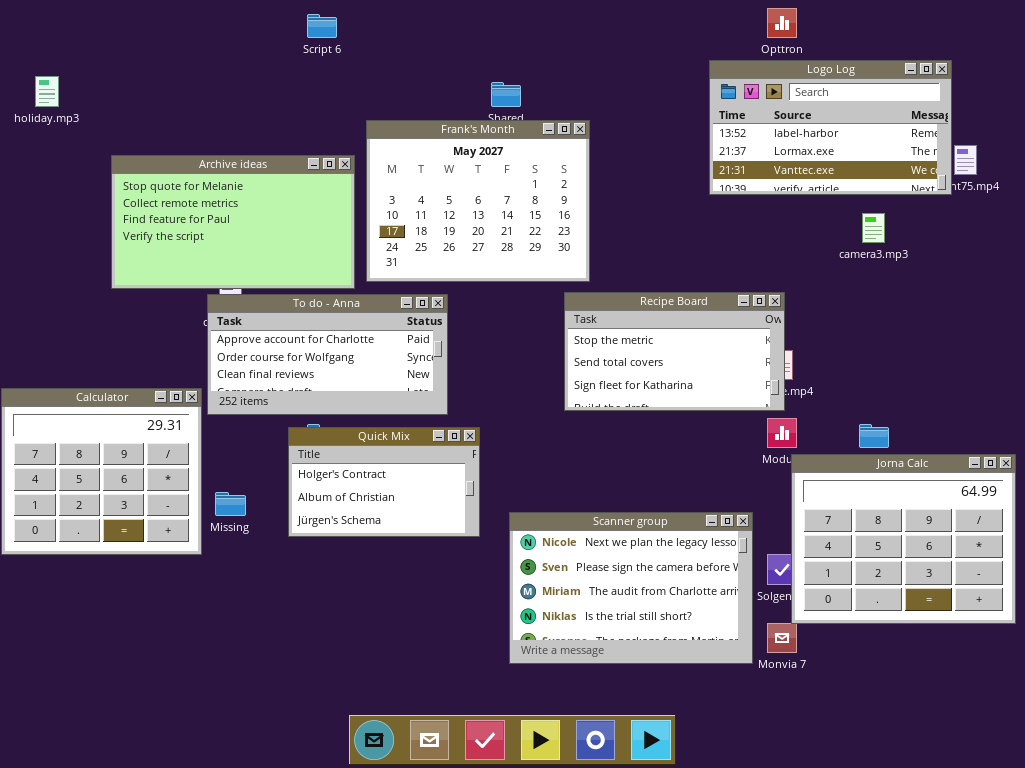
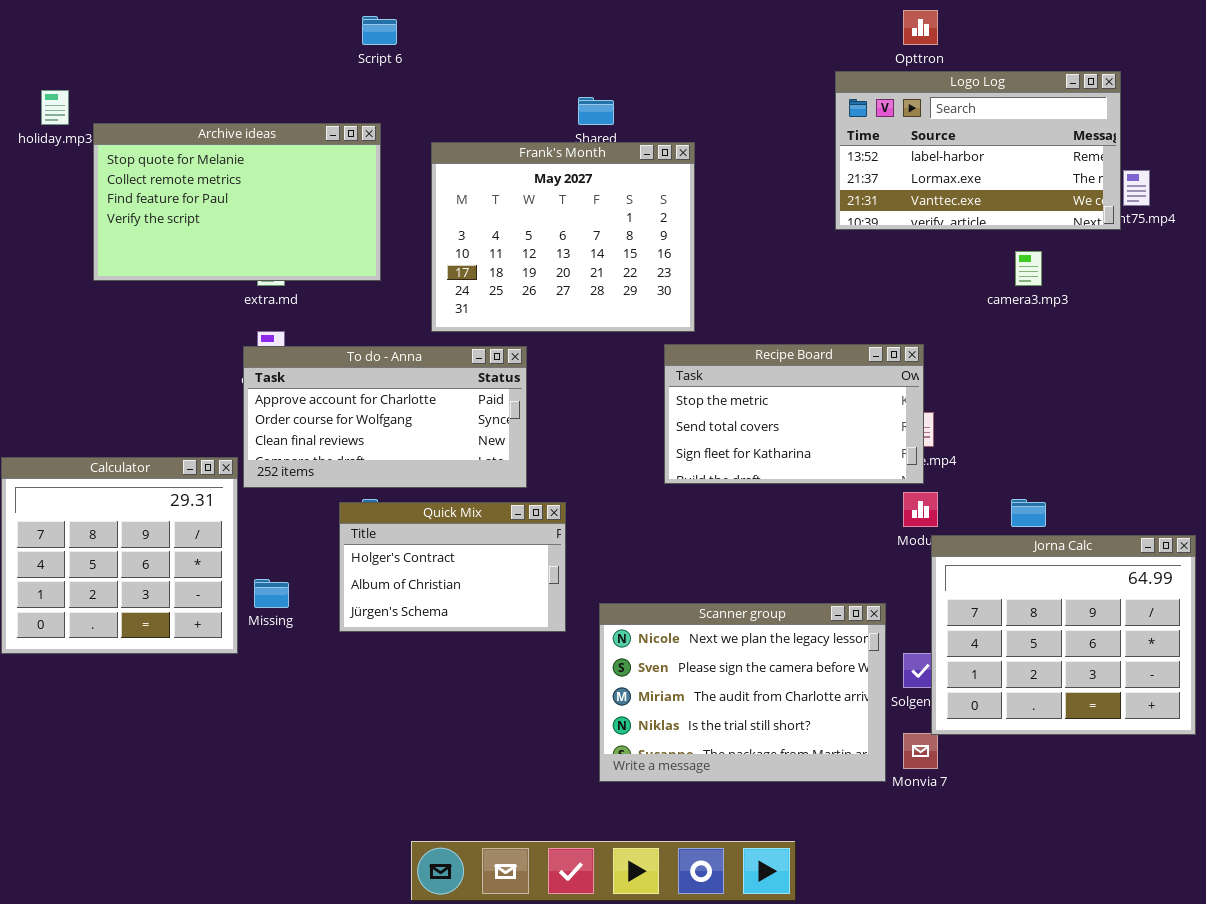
Archive ideas: [111,155,355,289] -> [93,123,381,281], moved

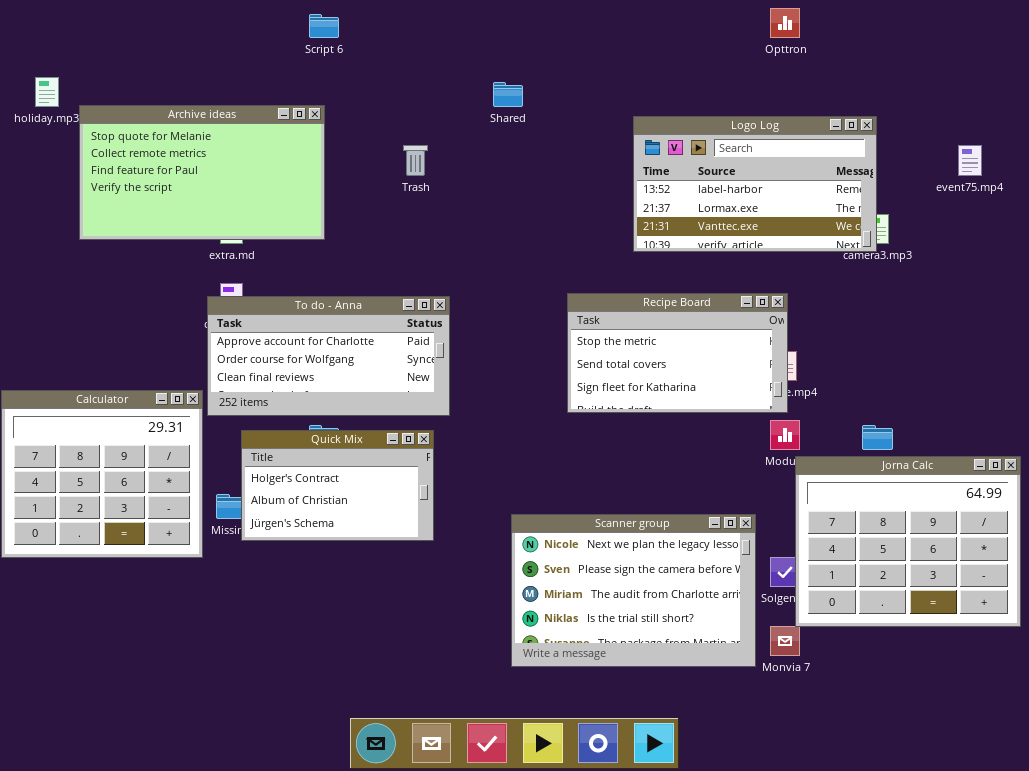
Logo Log: [835,71,1121,230] -> [633,116,877,252], moved
Frank's Month: [431,142,695,332] -> none, closed
Quick Mix: [339,502,566,632] -> [241,430,434,541], moved

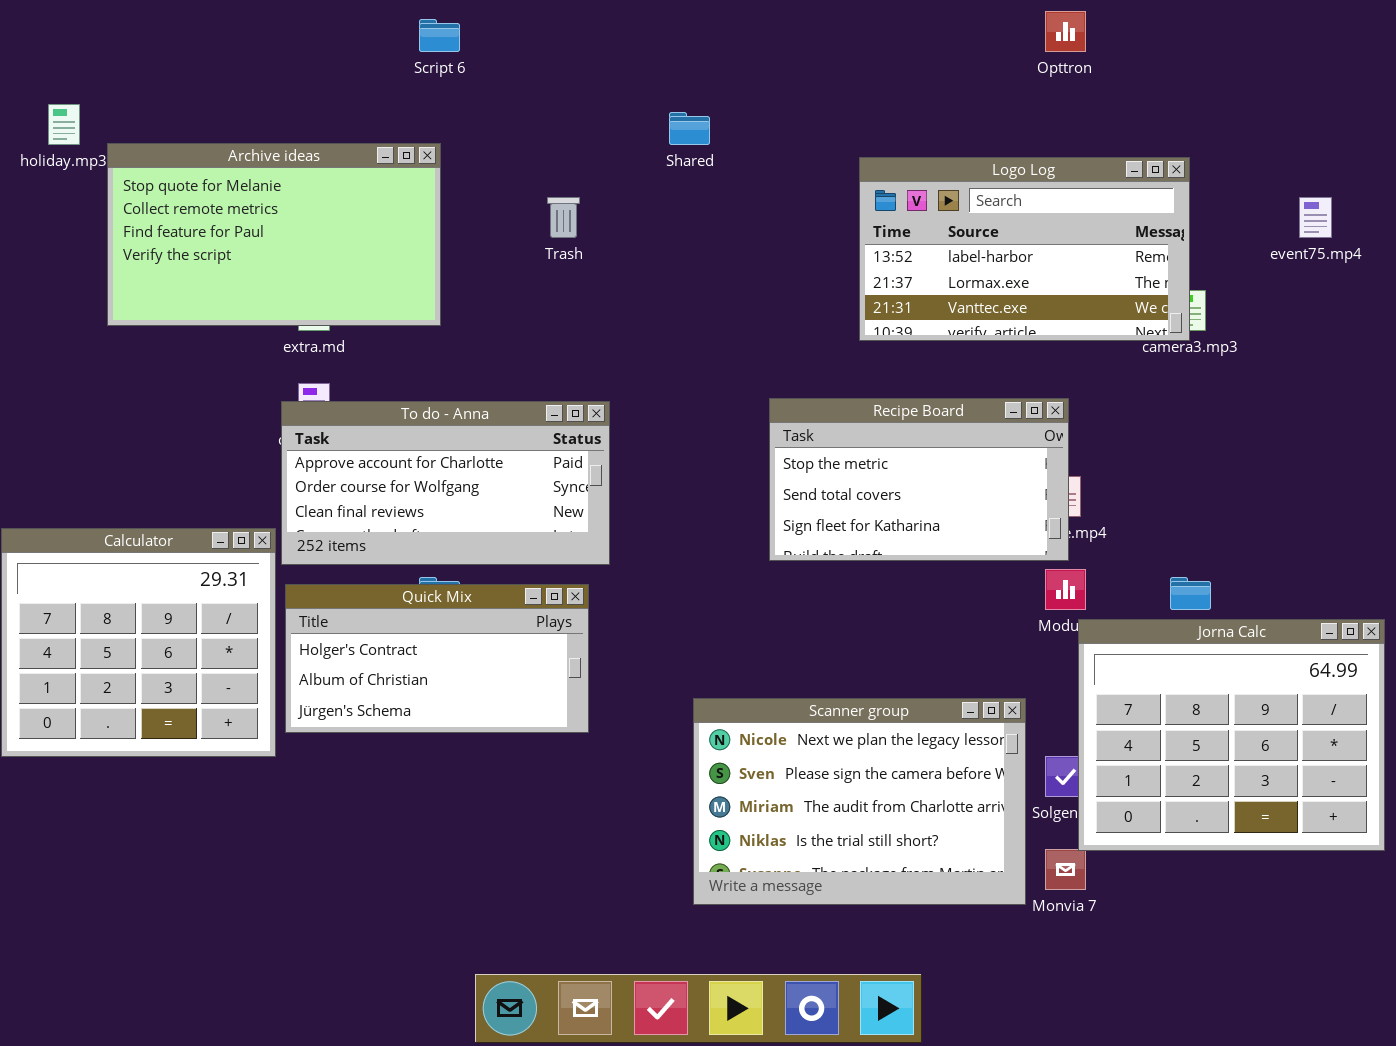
Quick Mix: [241,430,434,541] -> [285,584,589,733], resized

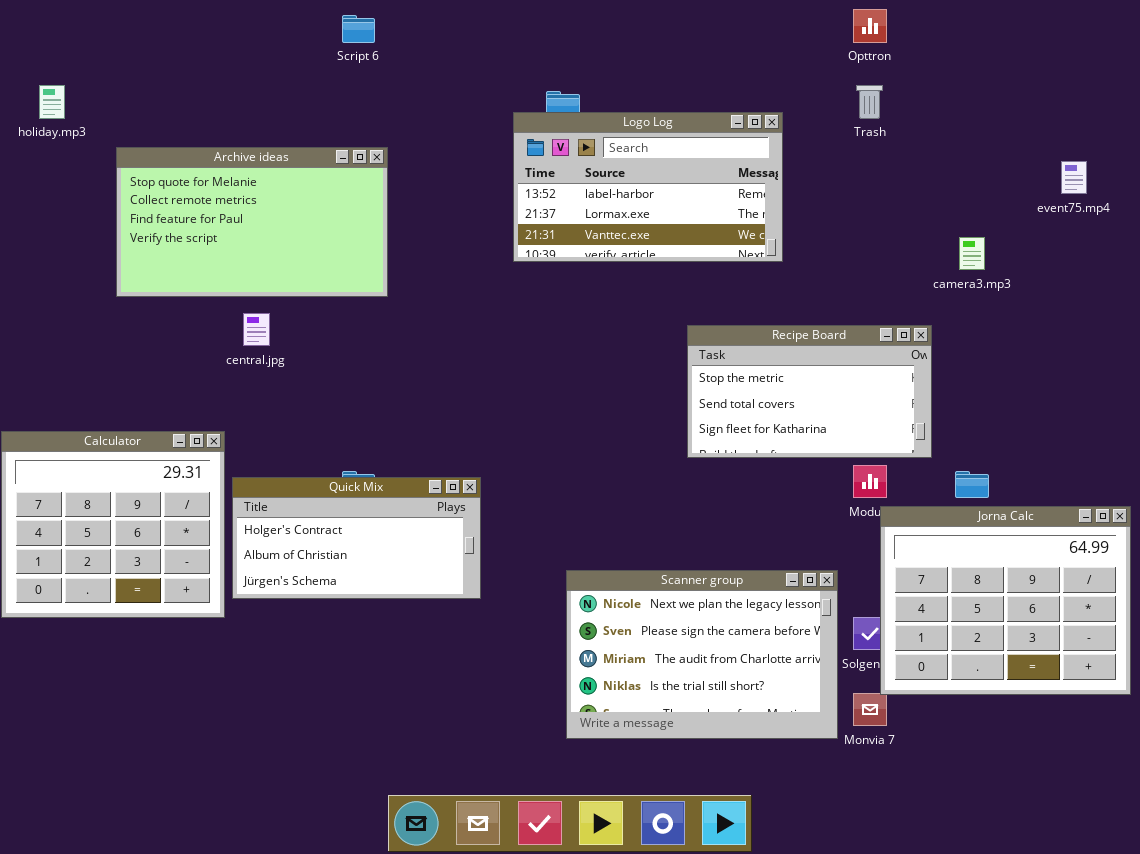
Archive ideas: [107,143,441,326] -> [116,147,388,297], moved
Logo Log: [859,157,1190,341] -> [513,112,783,262], moved
Trash: [547,197,580,238] -> [856,85,883,119], moved
Recipe Board: [769,398,1069,561] -> [687,325,932,458], moved
To do - Anna: [281,401,610,565] -> none, closed

